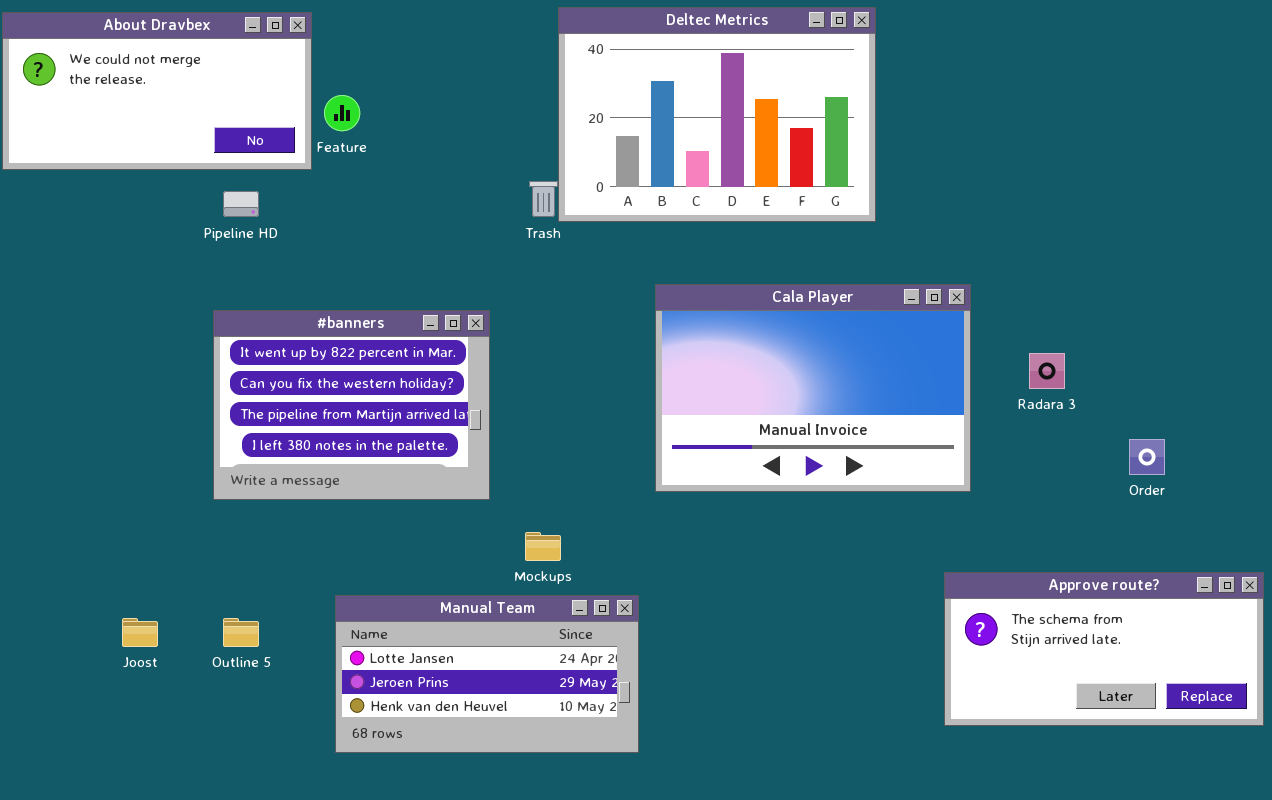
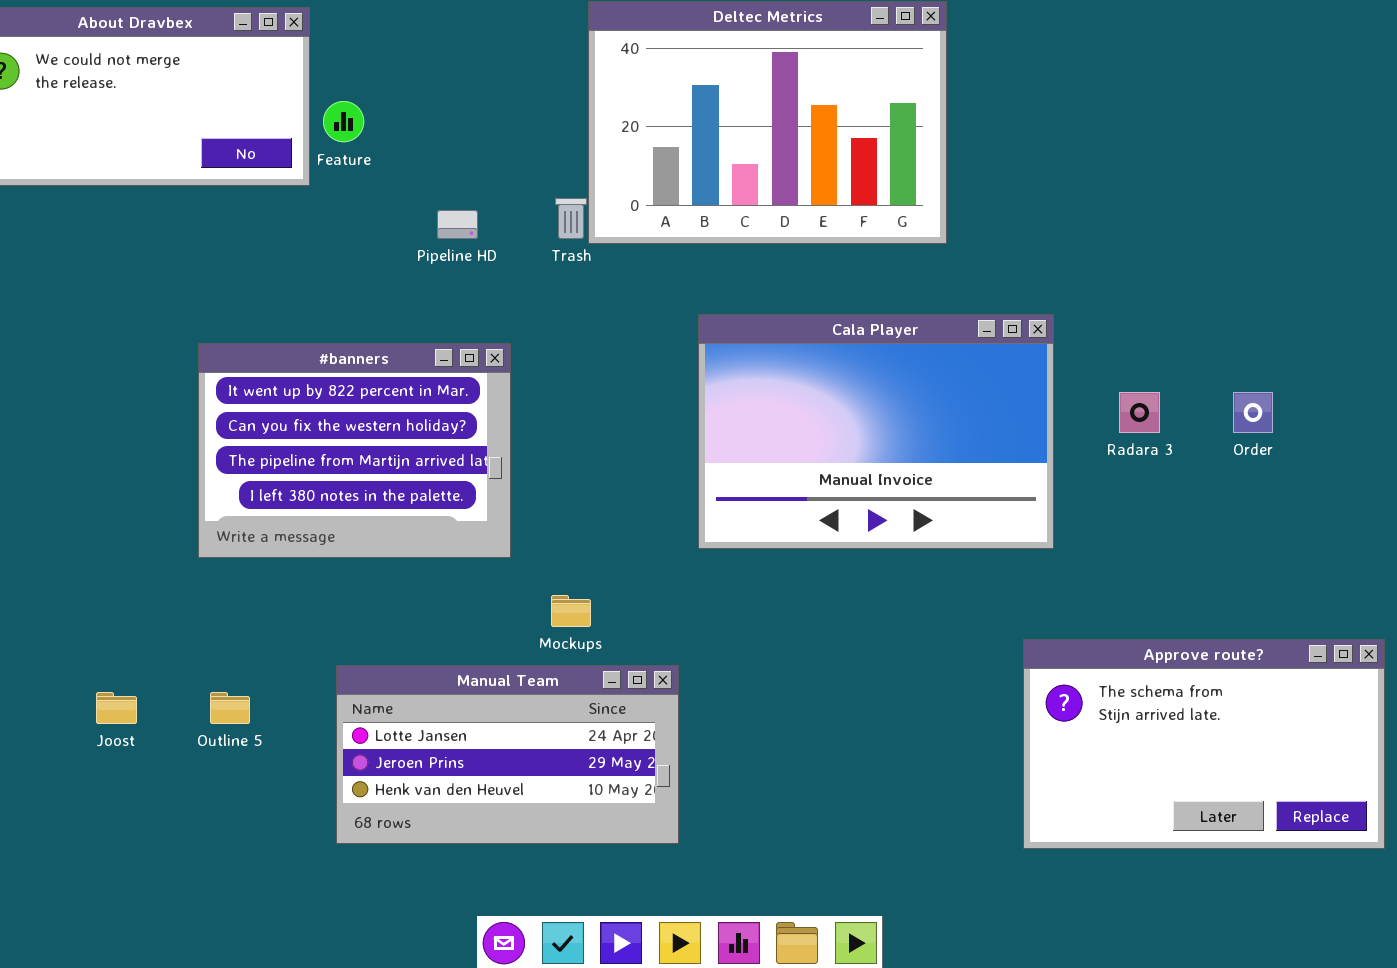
Pipeline HD: [223,191,259,217] -> [437,210,478,239], moved
Order: [1129,439,1165,475] -> [1233,392,1273,433], moved
Approve route?: [944,572,1264,726] -> [1023,639,1385,849], resized

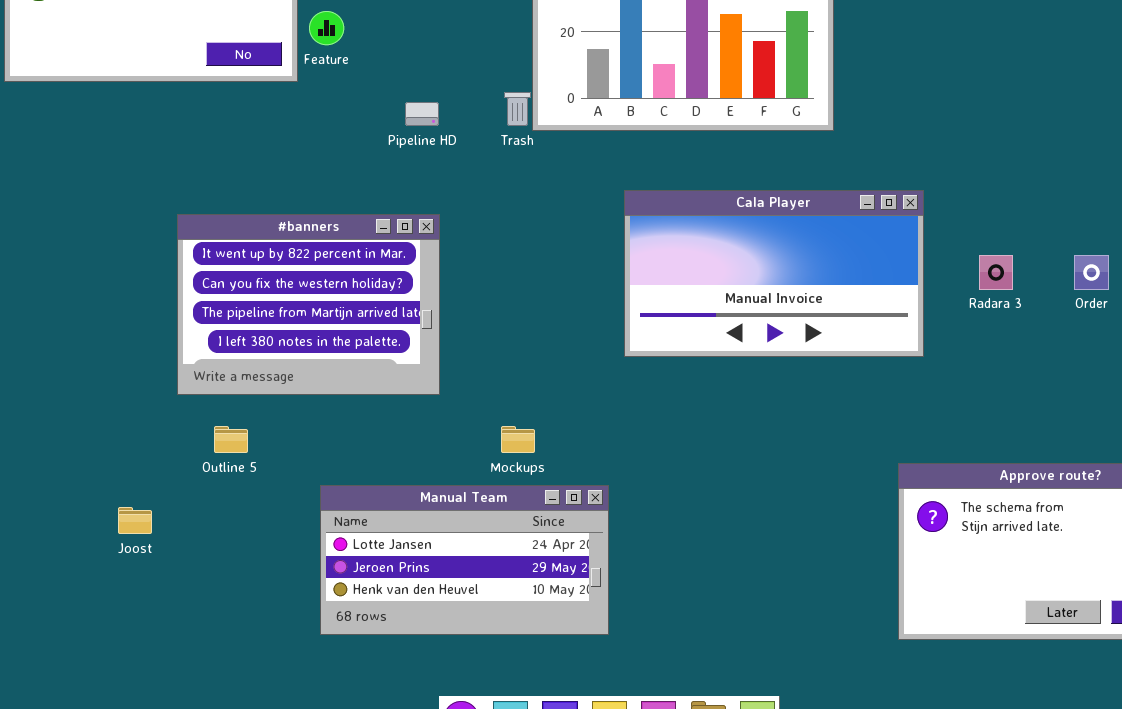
Cala Player: [698,314,1054,549] -> [624,190,924,357], resized
#banners: [198,343,511,558] -> [177,214,440,395], moved
Outline 5: [210,692,250,724] -> [214,426,248,453], moved

